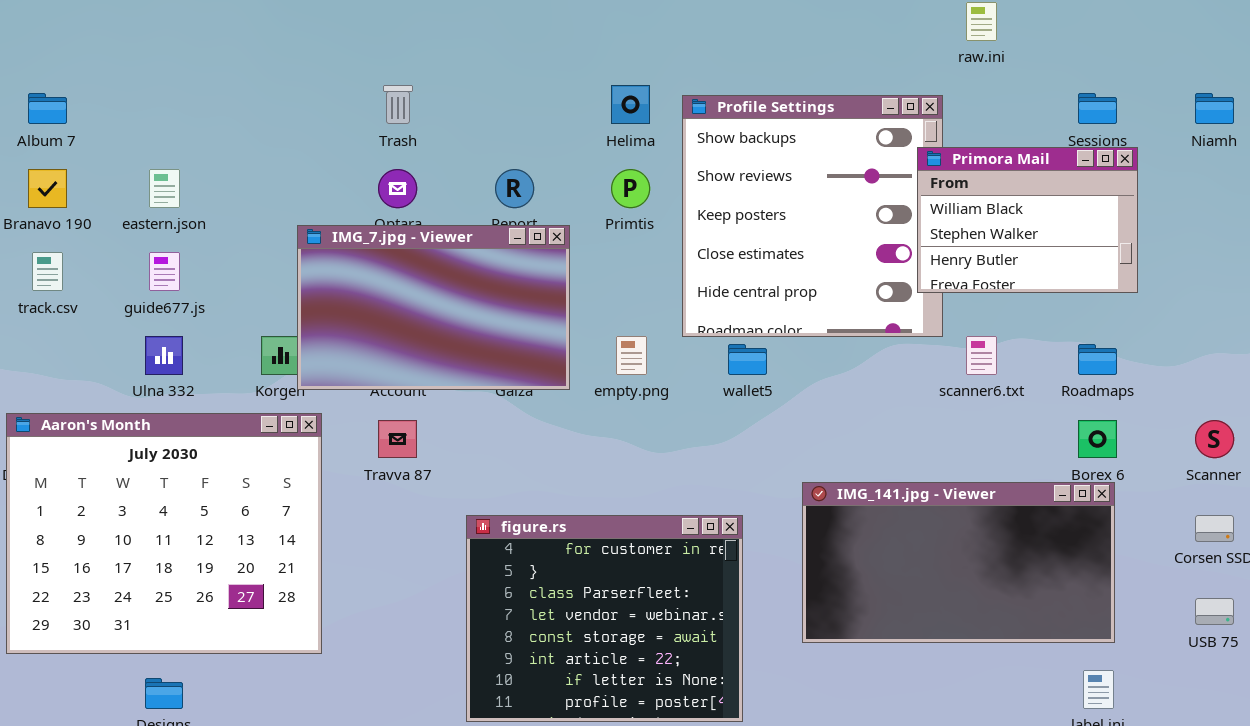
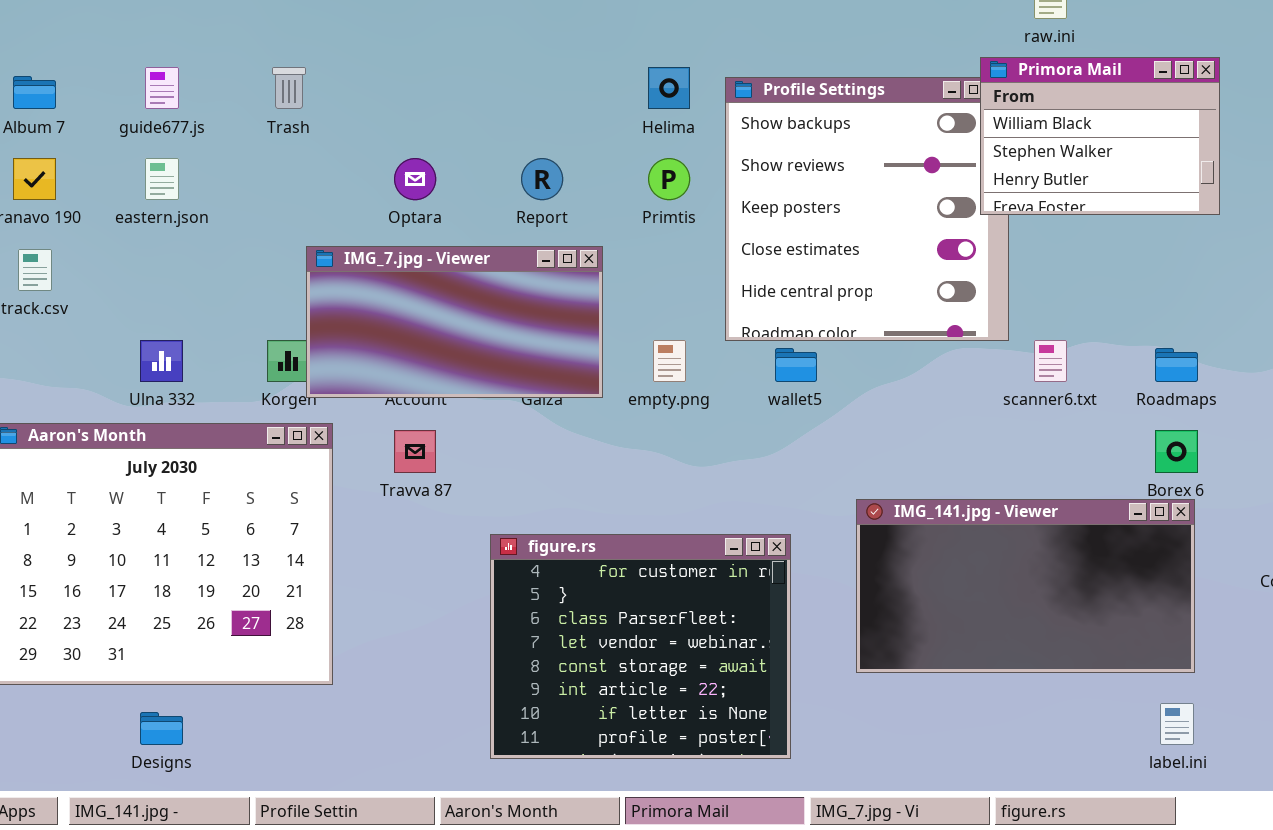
Trash: [383,85,413,124] -> [272,67,306,109], moved
Primora Mail: [917,147,1138,293] -> [980,57,1220,215], moved
IMG_7.jpg - Viewer: [297,225,570,390] -> [306,246,603,398], resized
guide677.js: [149,252,180,291] -> [145,67,179,109], moved

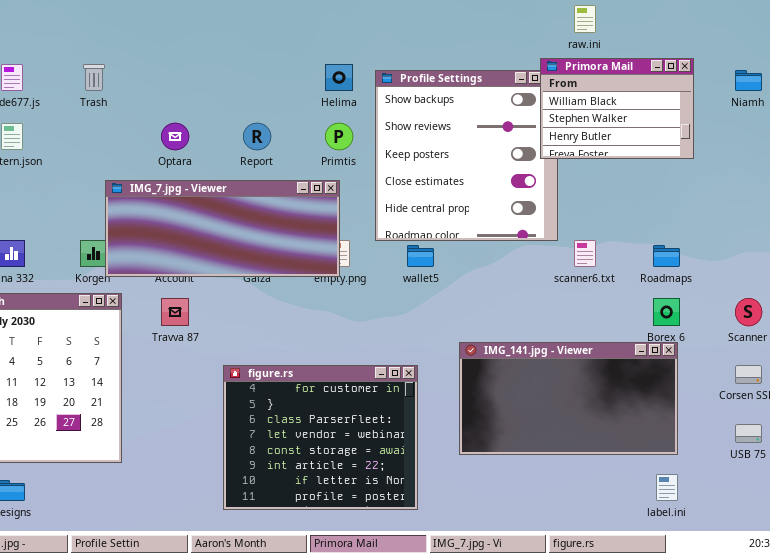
IMG_7.jpg - Viewer: [306,246,603,398] -> [105,180,340,277], resized

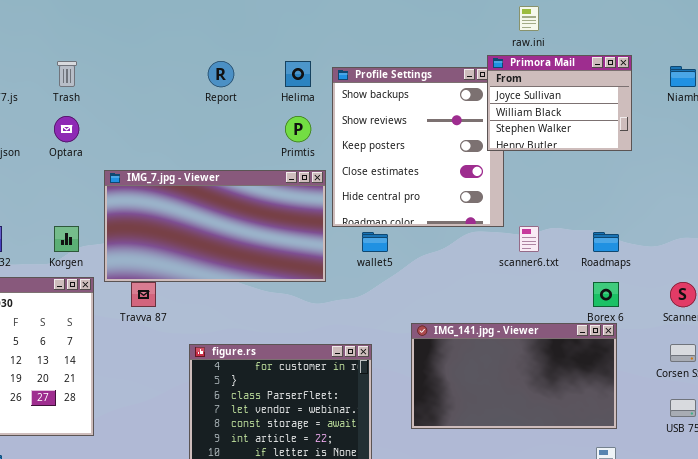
Primora Mail: [540,58,694,159] -> [487,55,632,151], scrolled up 1 row
Optara: [161,123,189,150] -> [54,116,79,142], moved
Report: [243,123,271,150] -> [208,61,234,87], moved
IMG_7.jpg - Viewer: [105,180,340,277] -> [104,170,326,282], moved, resized

